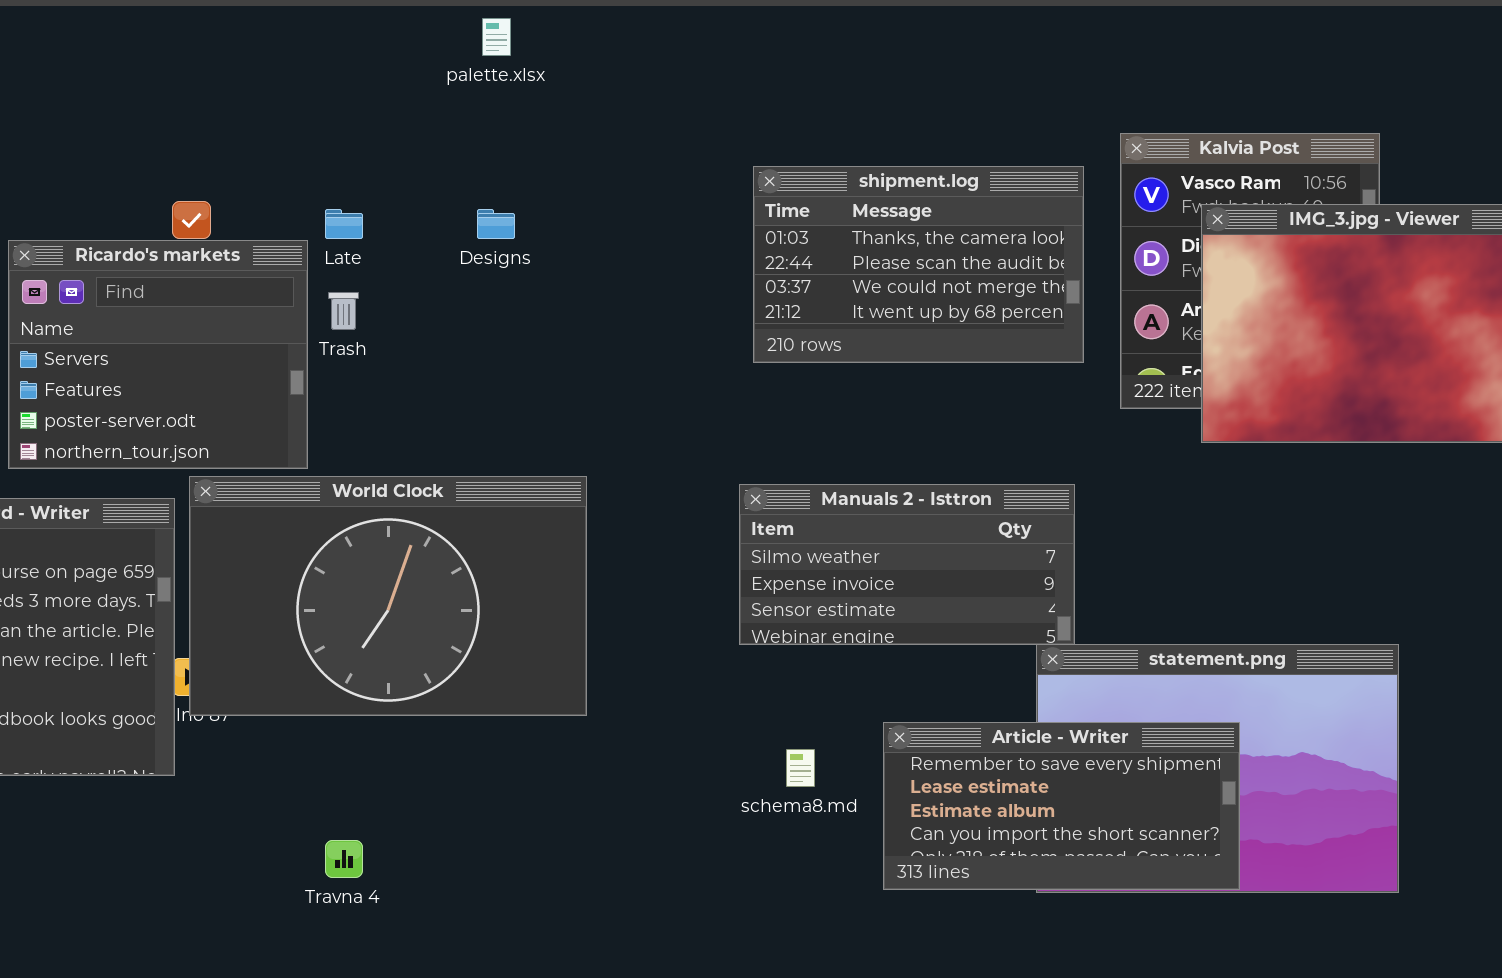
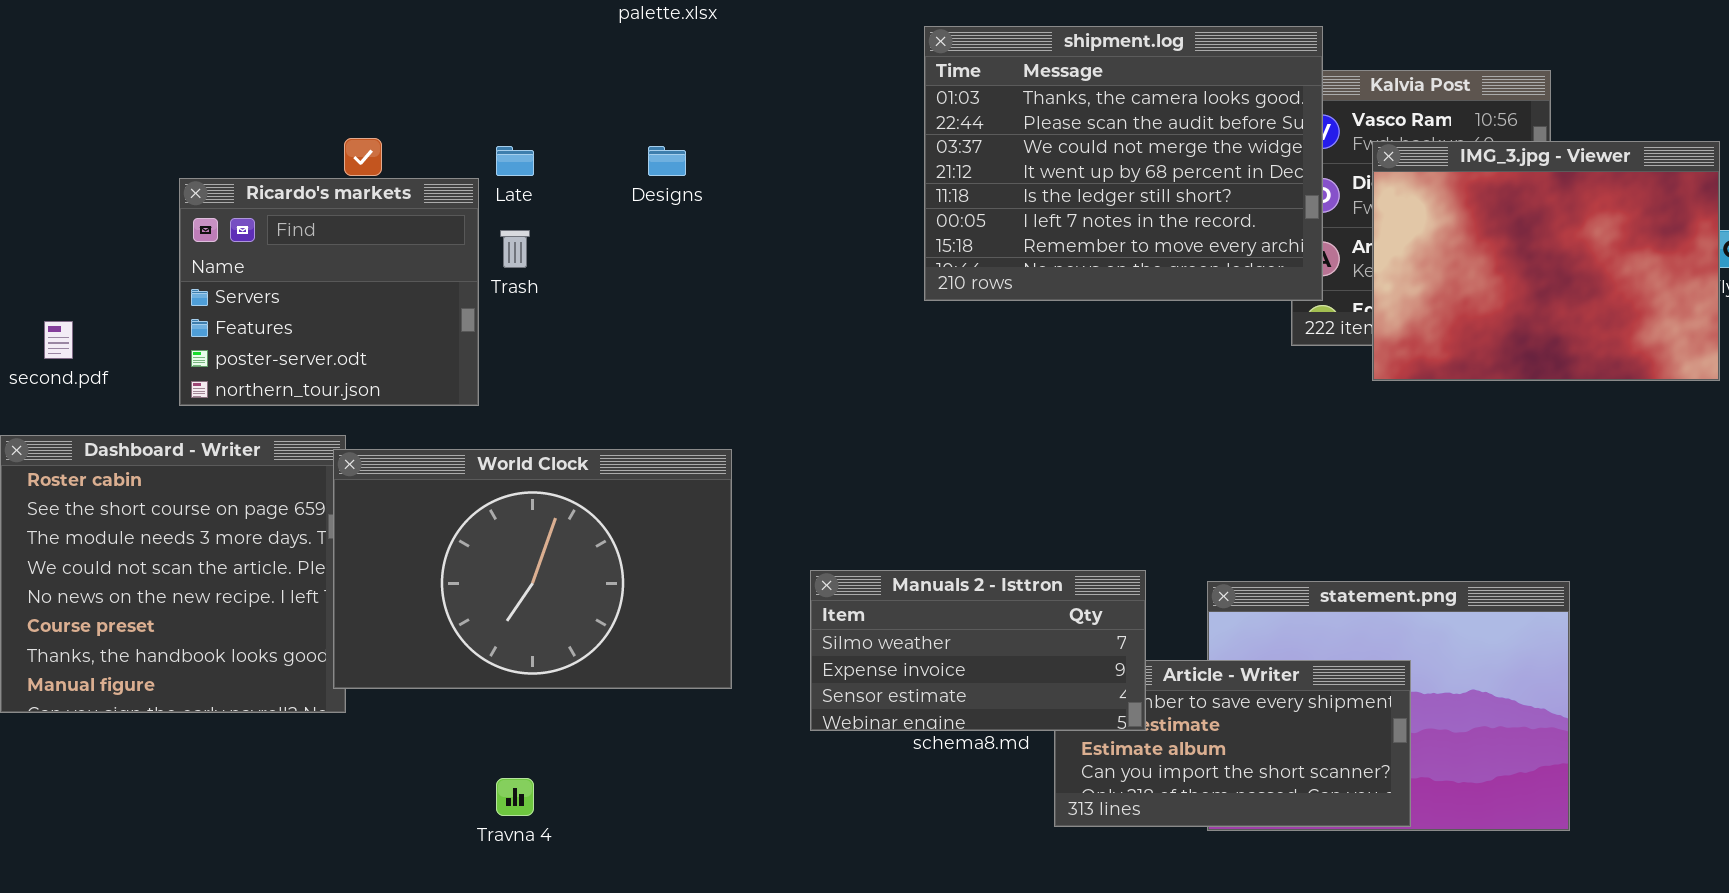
shipment.log: [753,166,1084,363] -> [924,26,1323,301], resized
World Clock: [189,476,587,716] -> [333,449,732,689], moved
Manuals 2 - Isttron: [739,484,1075,645] -> [810,570,1146,731], moved

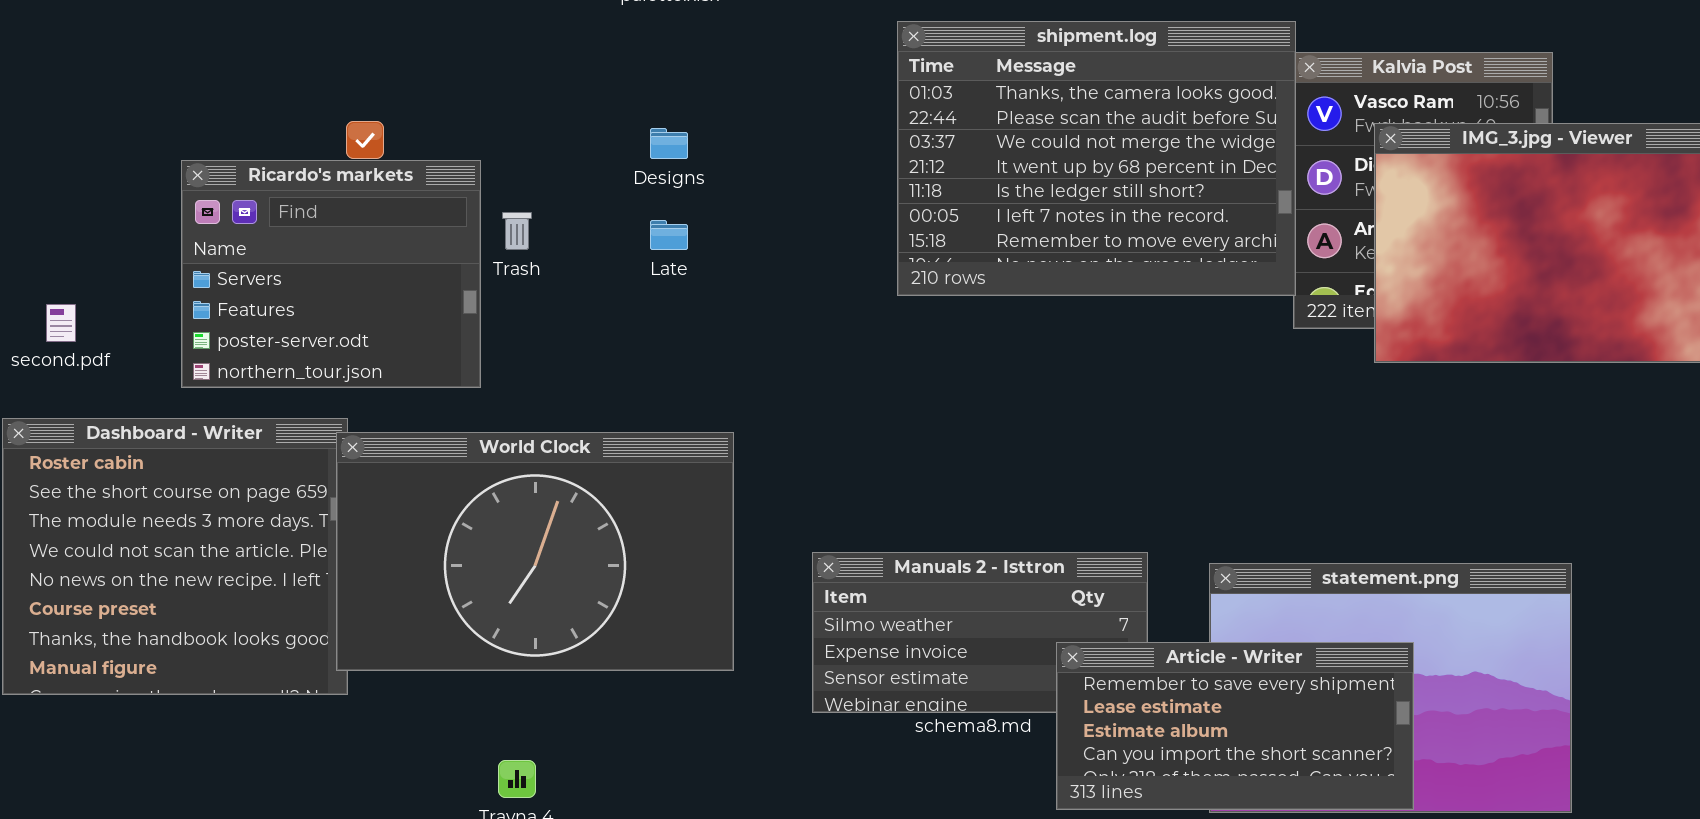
shipment.log: [924,26,1323,301] -> [897,21,1296,296], moved
Late: [496,146,534,176] -> [650,220,688,250], moved
Article - Writer: [1054,660,1411,827] -> [1056,642,1414,810], raised

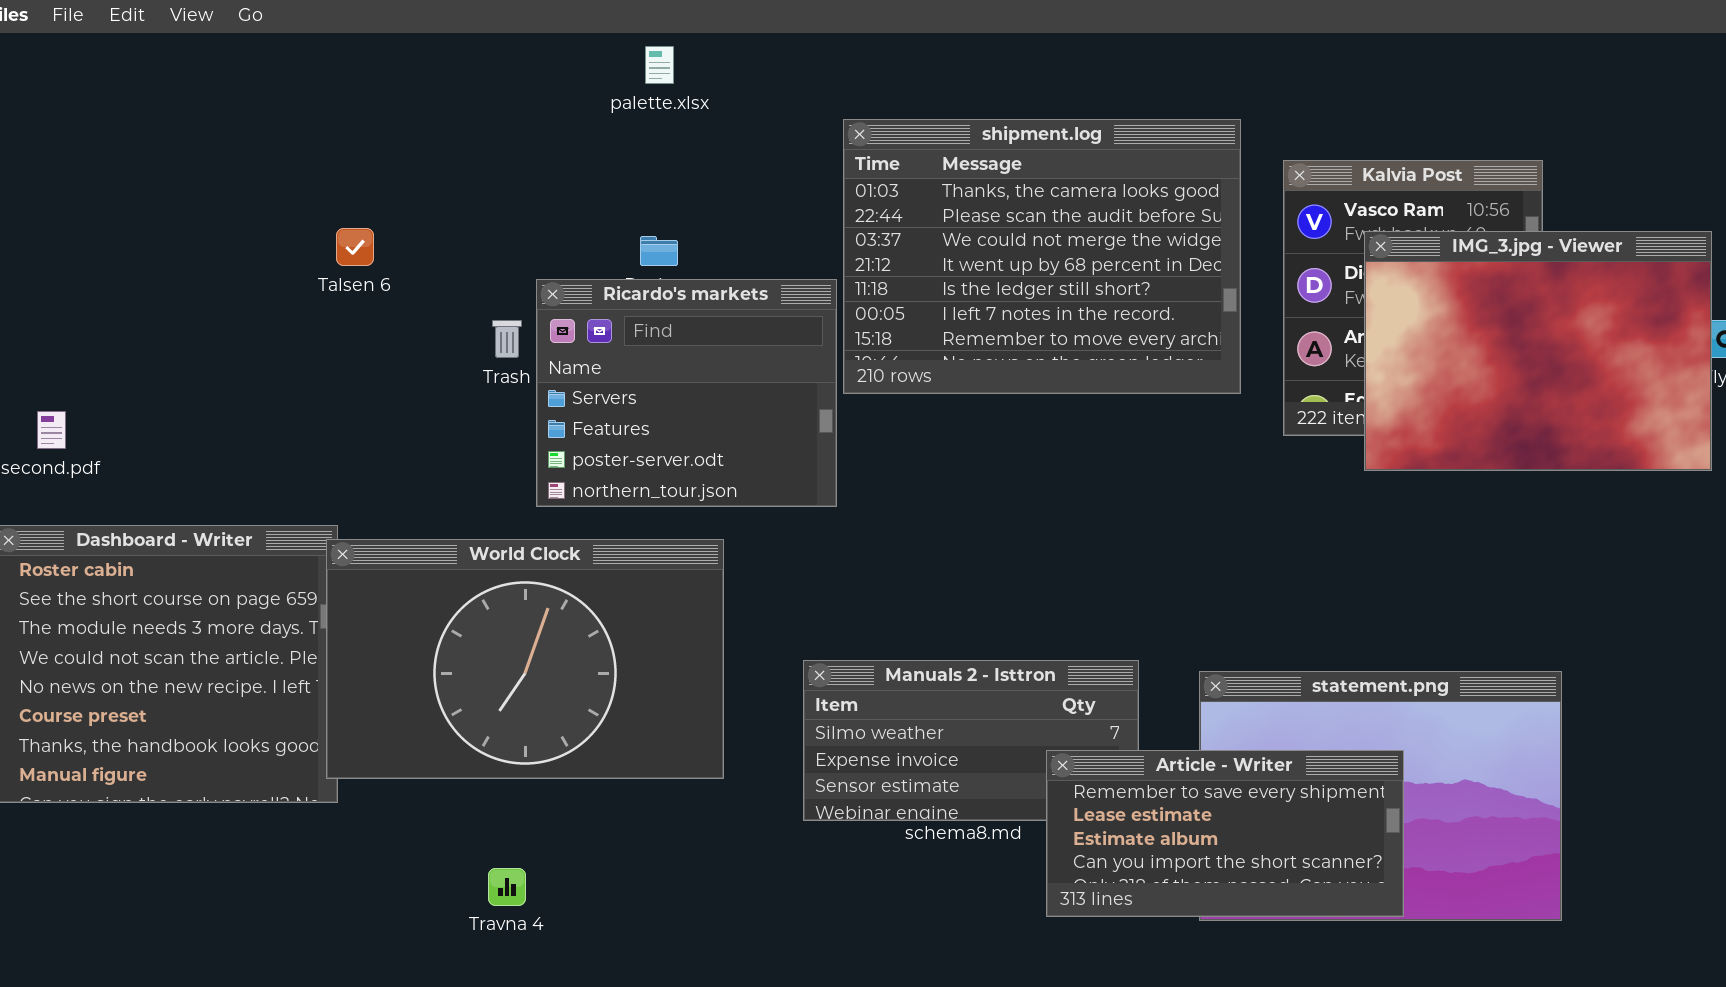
shipment.log: [897,21,1296,296] -> [843,119,1241,394], moved
Ricardo's markets: [181,160,481,388] -> [536,279,837,507], moved

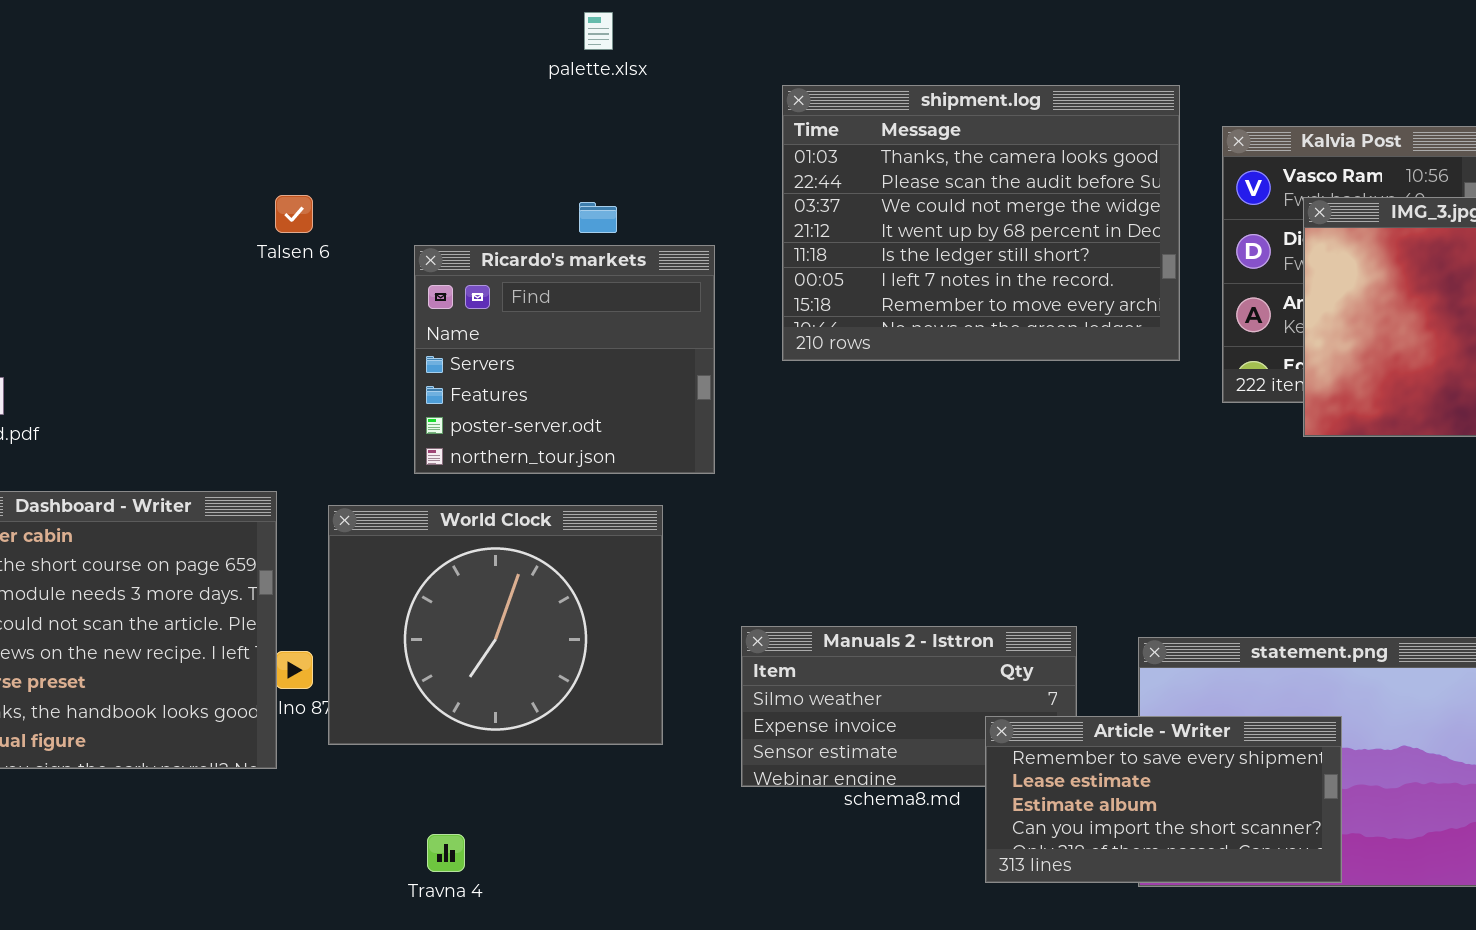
Ricardo's markets: [536,279,837,507] -> [414,245,715,474], moved
World Clock: [326,539,724,779] -> [328,505,663,745], resized

